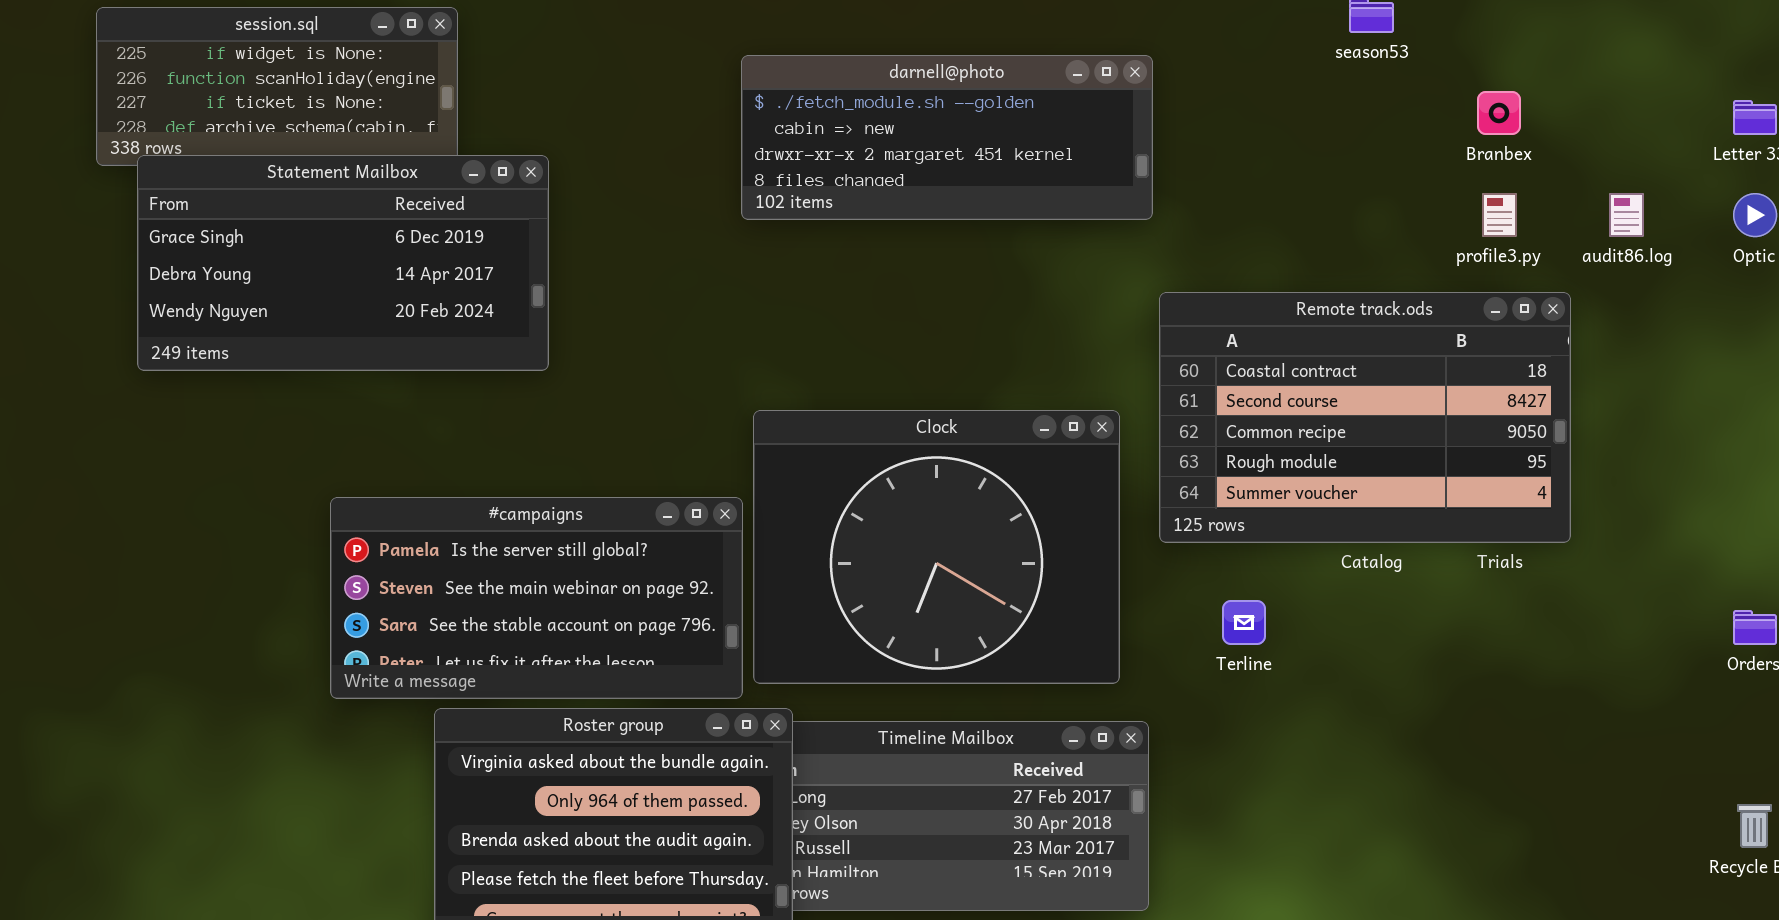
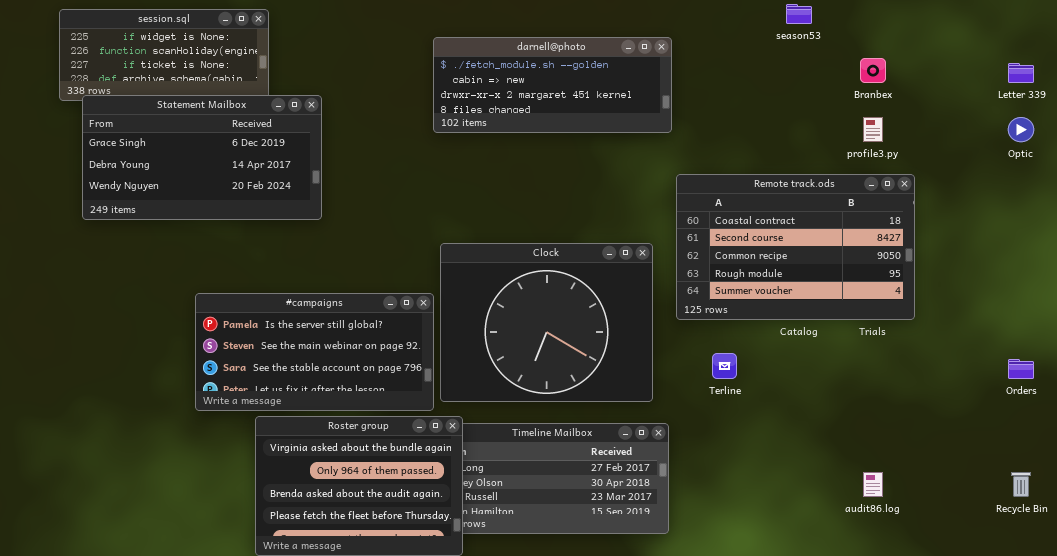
audit86.log: [1609,193,1644,237] -> [863,472,883,497], moved

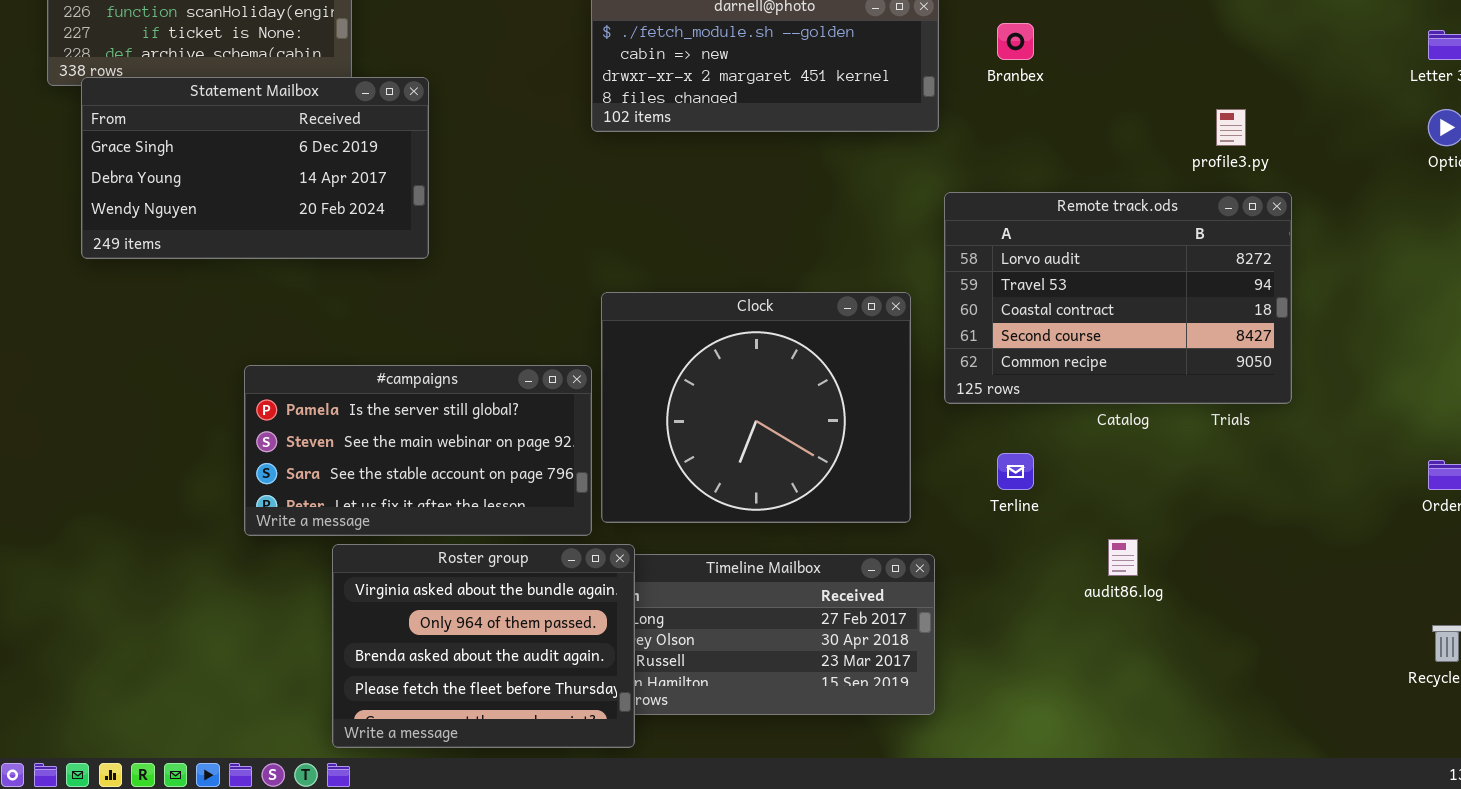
Branbex: [860,58,886,83] -> [997,23,1034,60], moved
Remote track.ods: [676,174,915,320] -> [944,192,1292,404], scrolled up 2 rows
audit86.log: [863,472,883,497] -> [1108,539,1138,576], moved

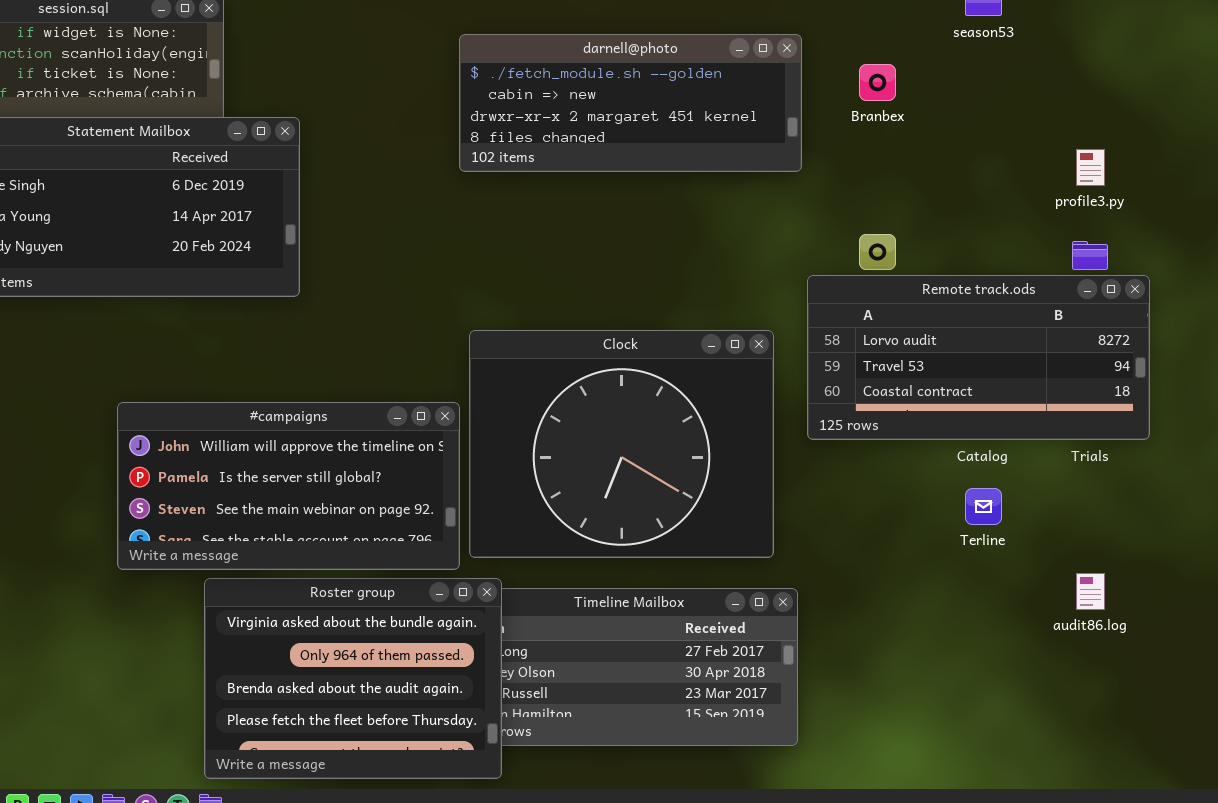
Remote track.ods: [944,192,1292,404] -> [807,275,1150,440], resized
#campaigns: [244,365,592,536] -> [117,402,460,570], scrolled up 1 row
Terline: [997,453,1034,490] -> [965,488,1002,525], moved
audit86.log: [1108,539,1138,576] -> [1076,573,1105,610], moved

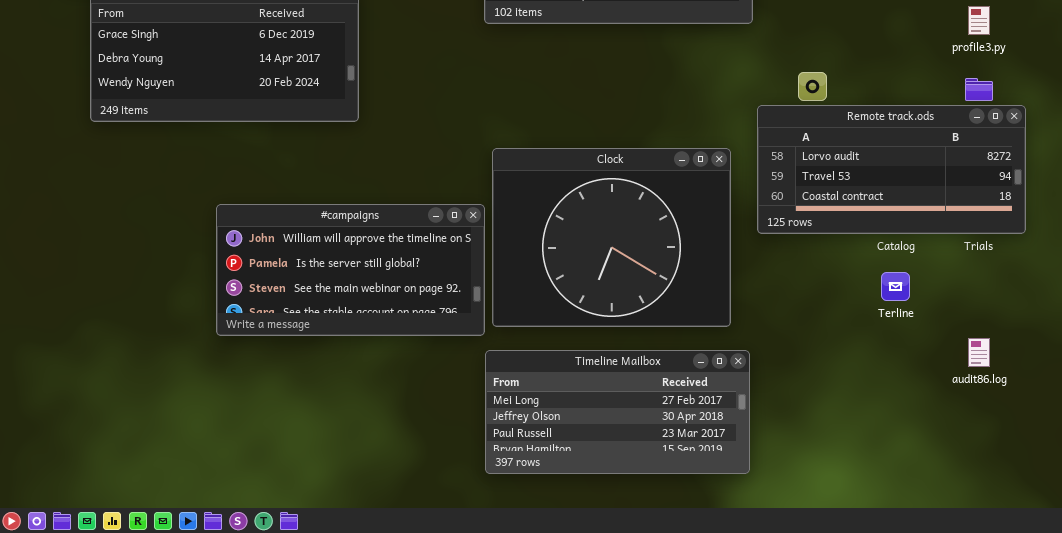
Roster group: [204,578,502,779] -> none, closed

